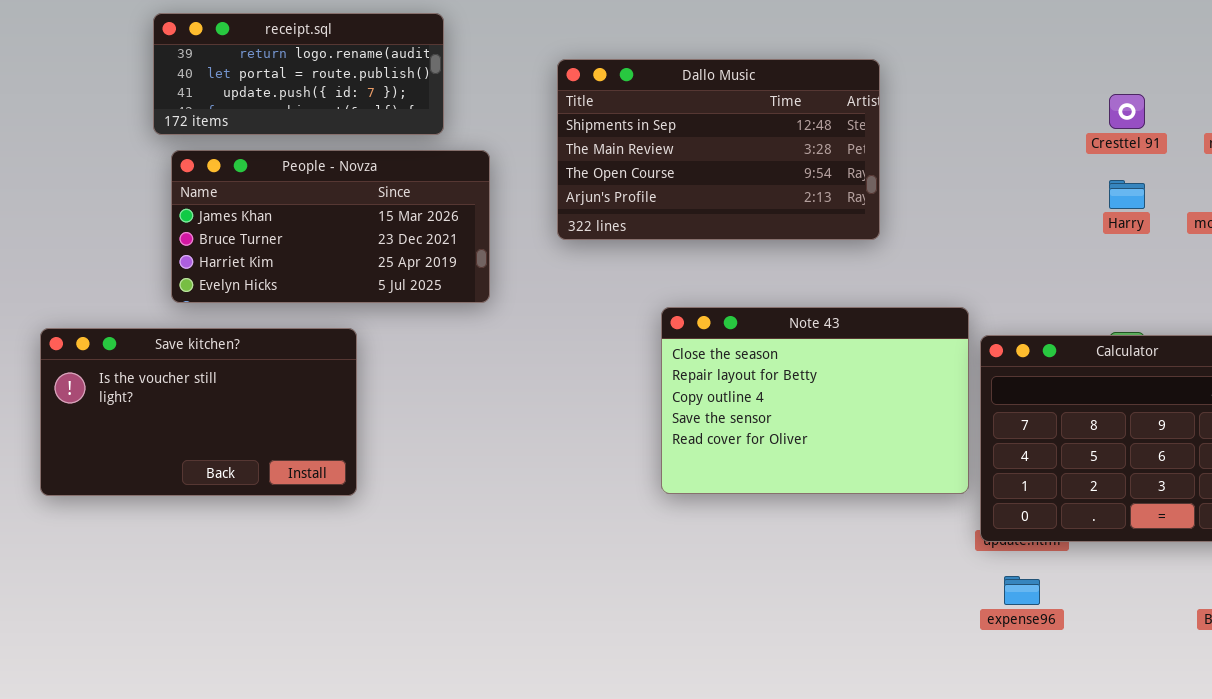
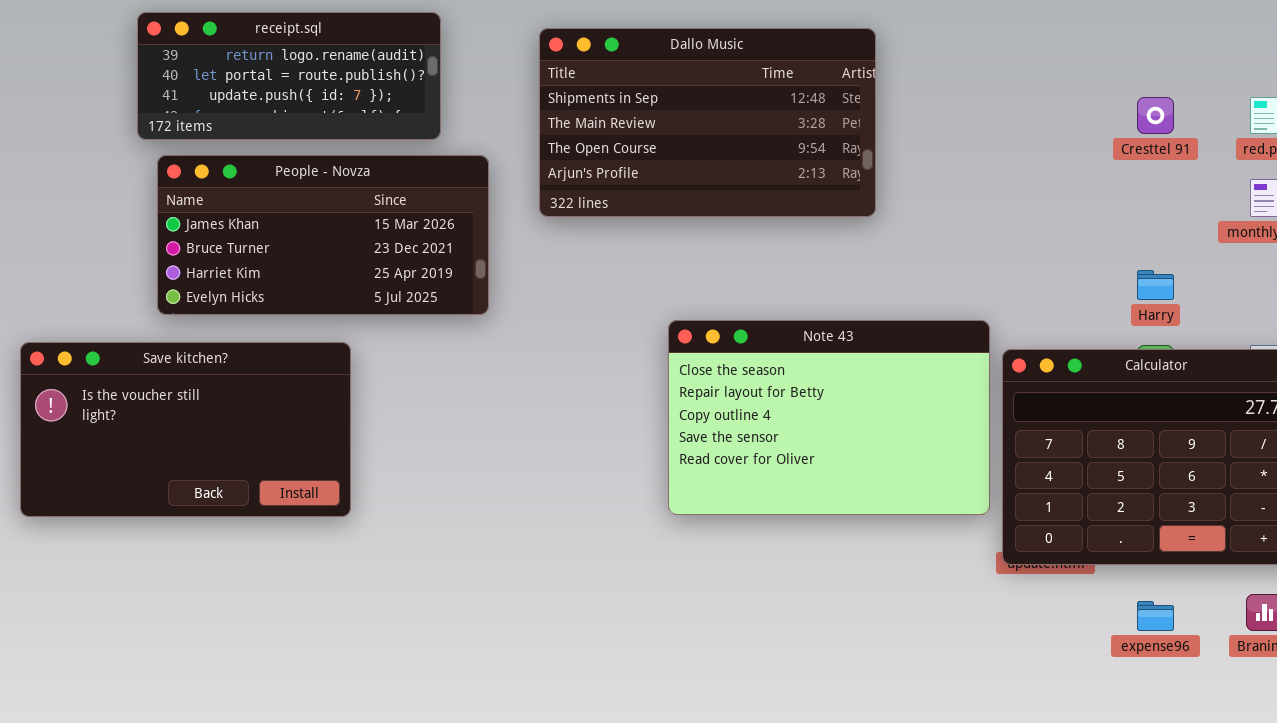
Dallo Music: [557,59,880,240] -> [539,28,876,217], moved
Harry: [1109,180,1145,209] -> [1137,270,1174,300], moved
expense96: [1004,576,1040,605] -> [1137,601,1174,631], moved

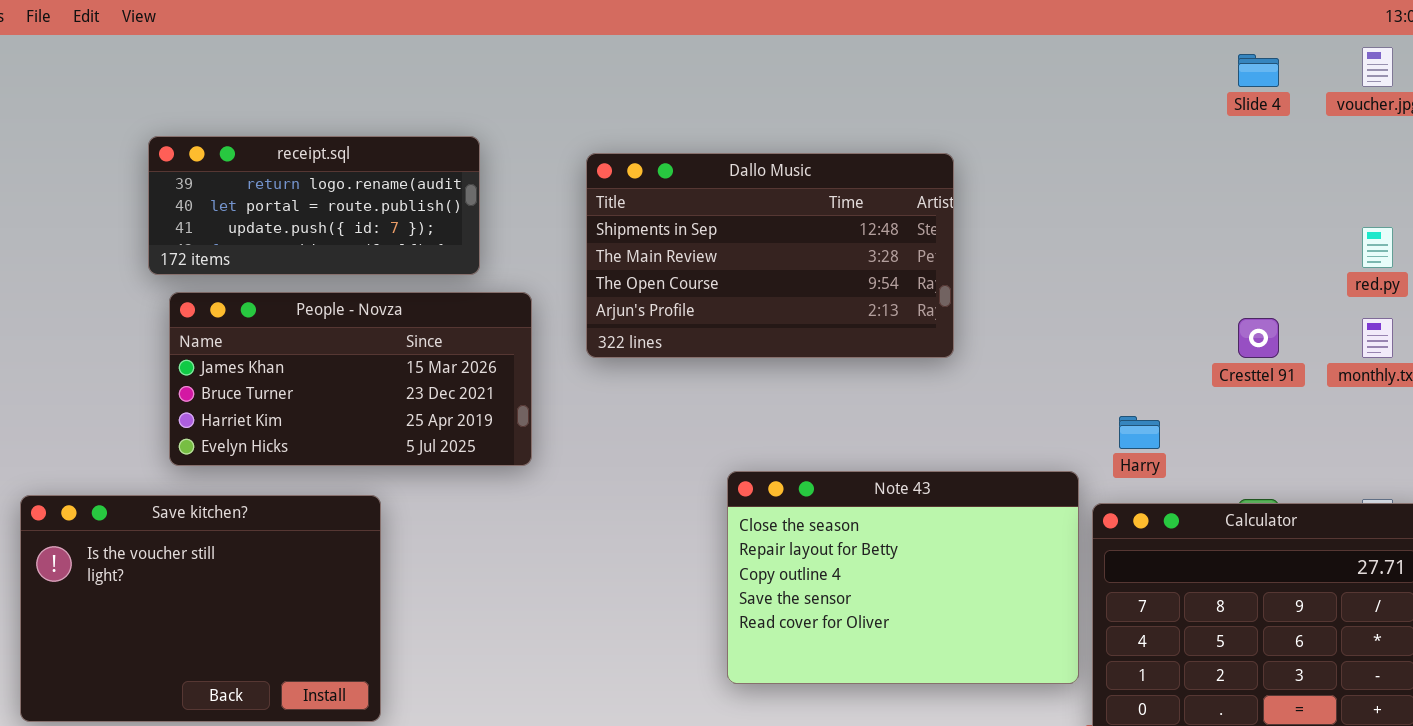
Cresttel 91: [1137,97,1174,134] -> [1238,318,1279,358], moved
Harry: [1137,270,1174,300] -> [1119,416,1160,449], moved
Save kitchen?: [20,342,351,517] -> [20,495,381,722], resized

